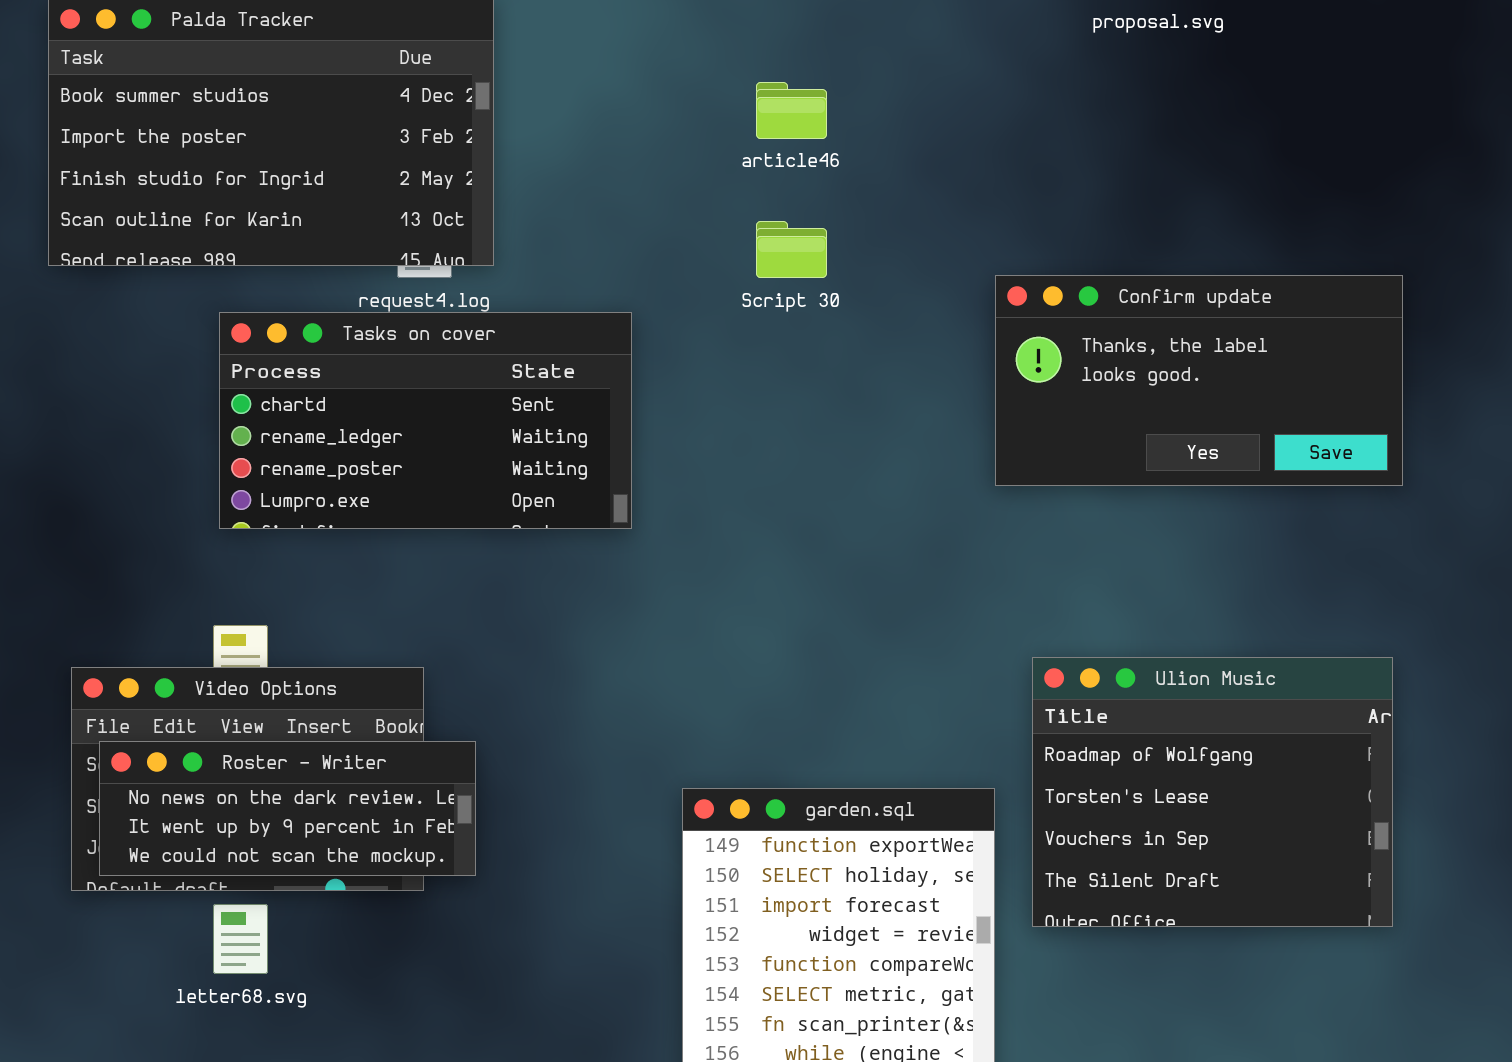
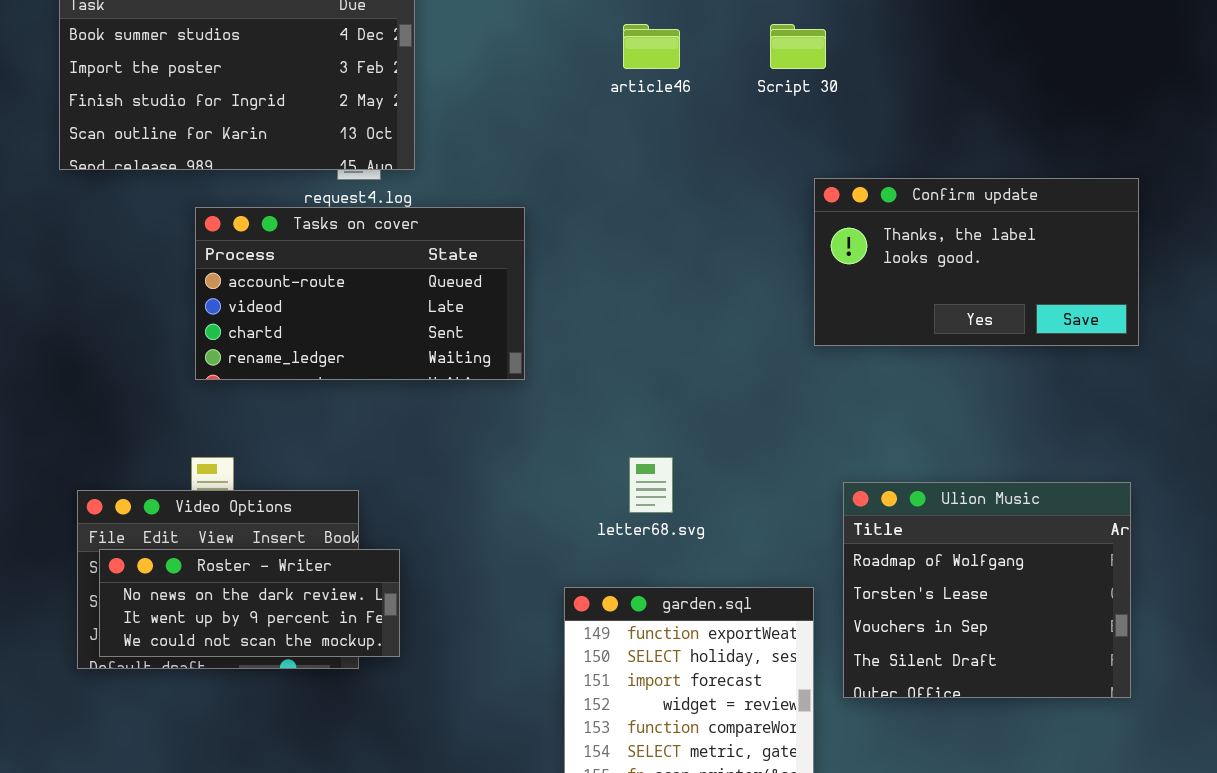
Script 30: [756,221,827,278] -> [770,24,826,69], moved
Tasks on cover: [219,312,632,529] -> [195,207,525,380], scrolled up 2 rows
letter68.svg: [213,904,268,974] -> [629,457,673,513], moved

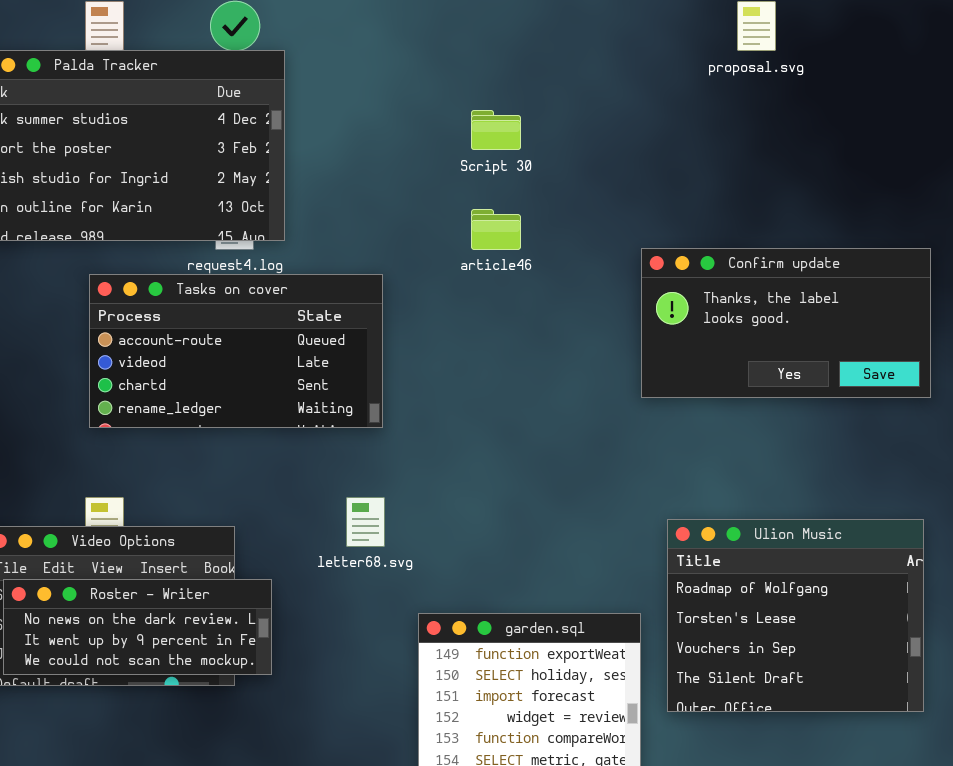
article46: [623,24,680,69] -> [471,209,521,250], moved
Script 30: [770,24,826,69] -> [471,110,521,150], moved
letter68.svg: [629,457,673,513] -> [346,497,385,547], moved

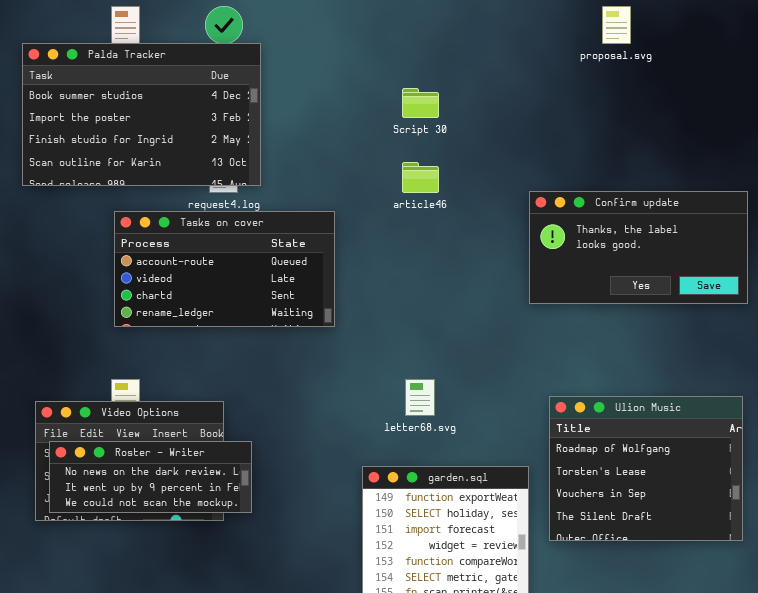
letter68.svg: [346,497,385,547] -> [405,379,435,416], moved

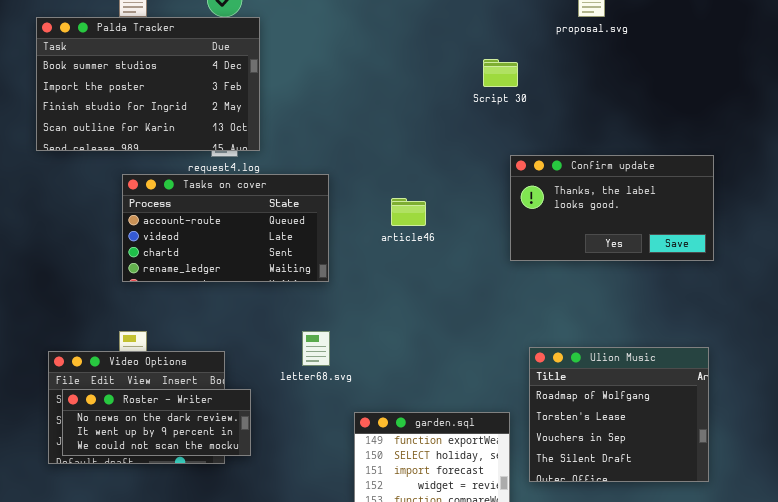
Script 30: [402,88,439,118] -> [483,59,518,87], moved
article46: [402,162,439,193] -> [391,198,426,226], moved
letter68.svg: [405,379,435,416] -> [302,331,330,366], moved

